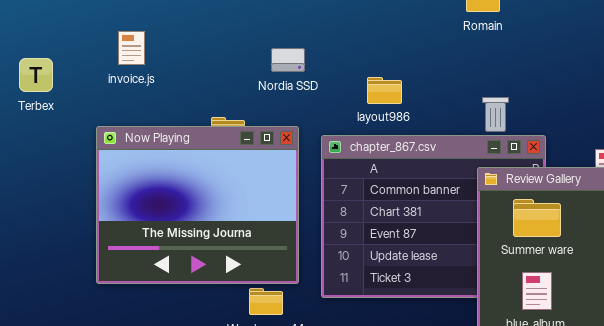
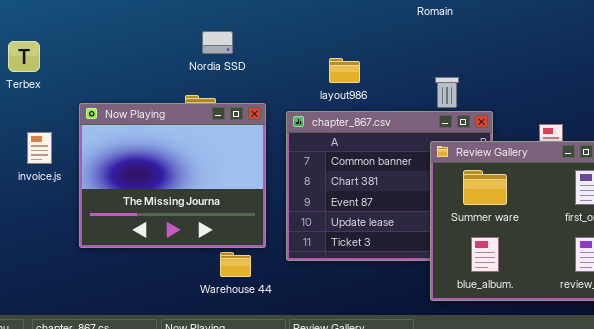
invoice.js: [118,31,145,65] -> [27,132,52,164], moved
Nordia SSD: [271,48,305,72] -> [202,31,233,54], moved

